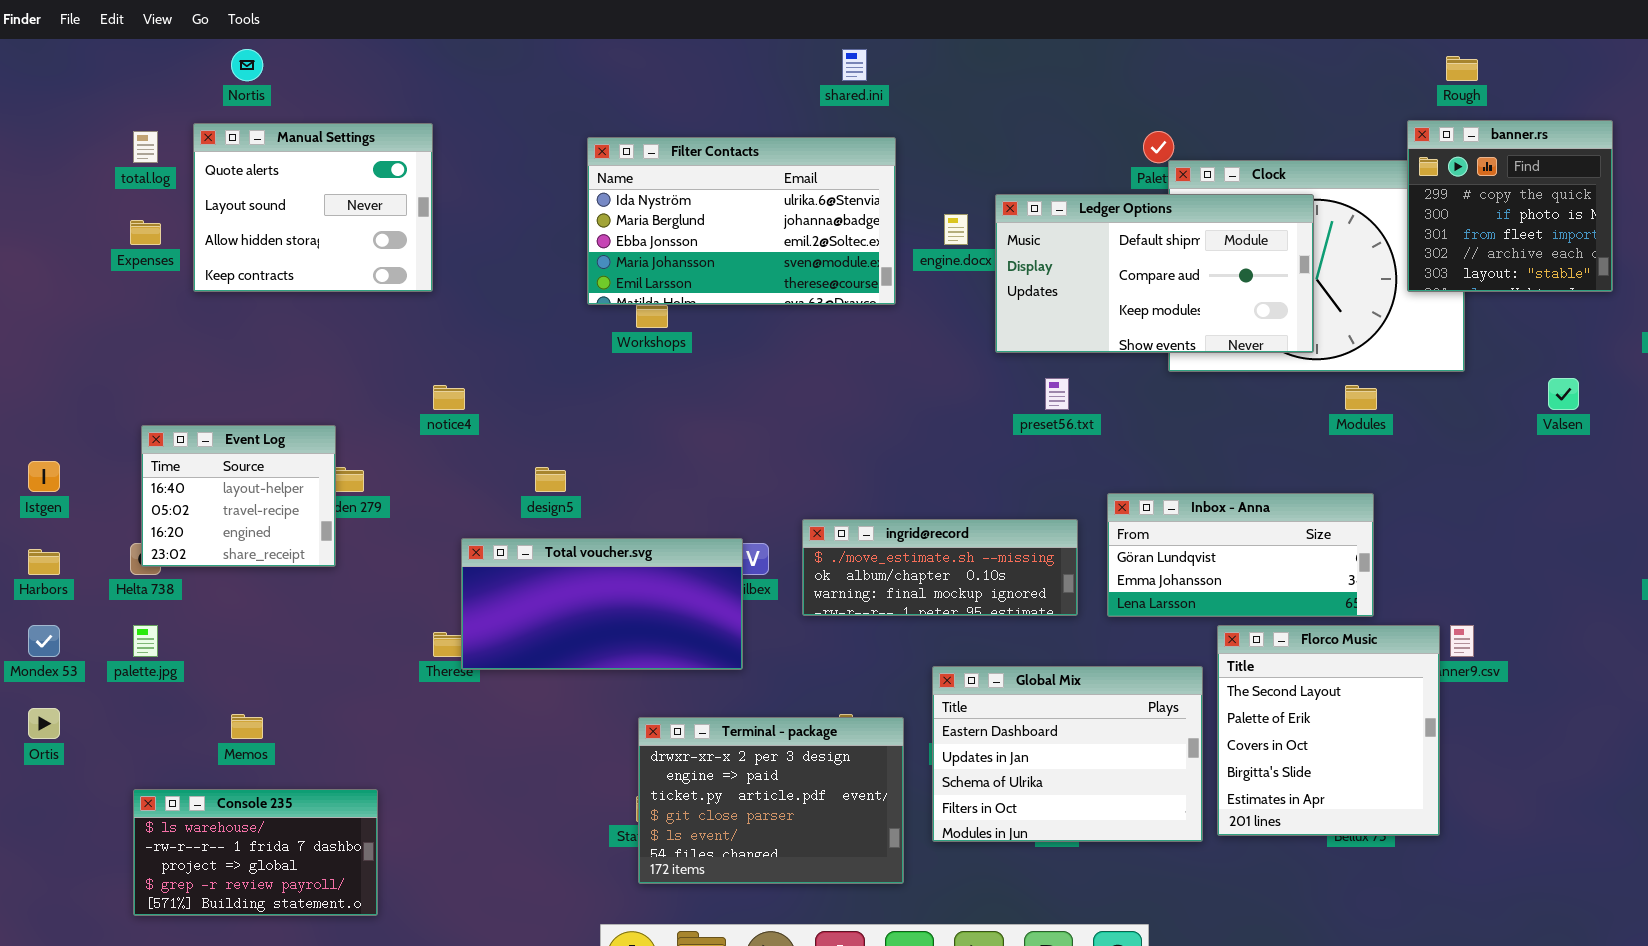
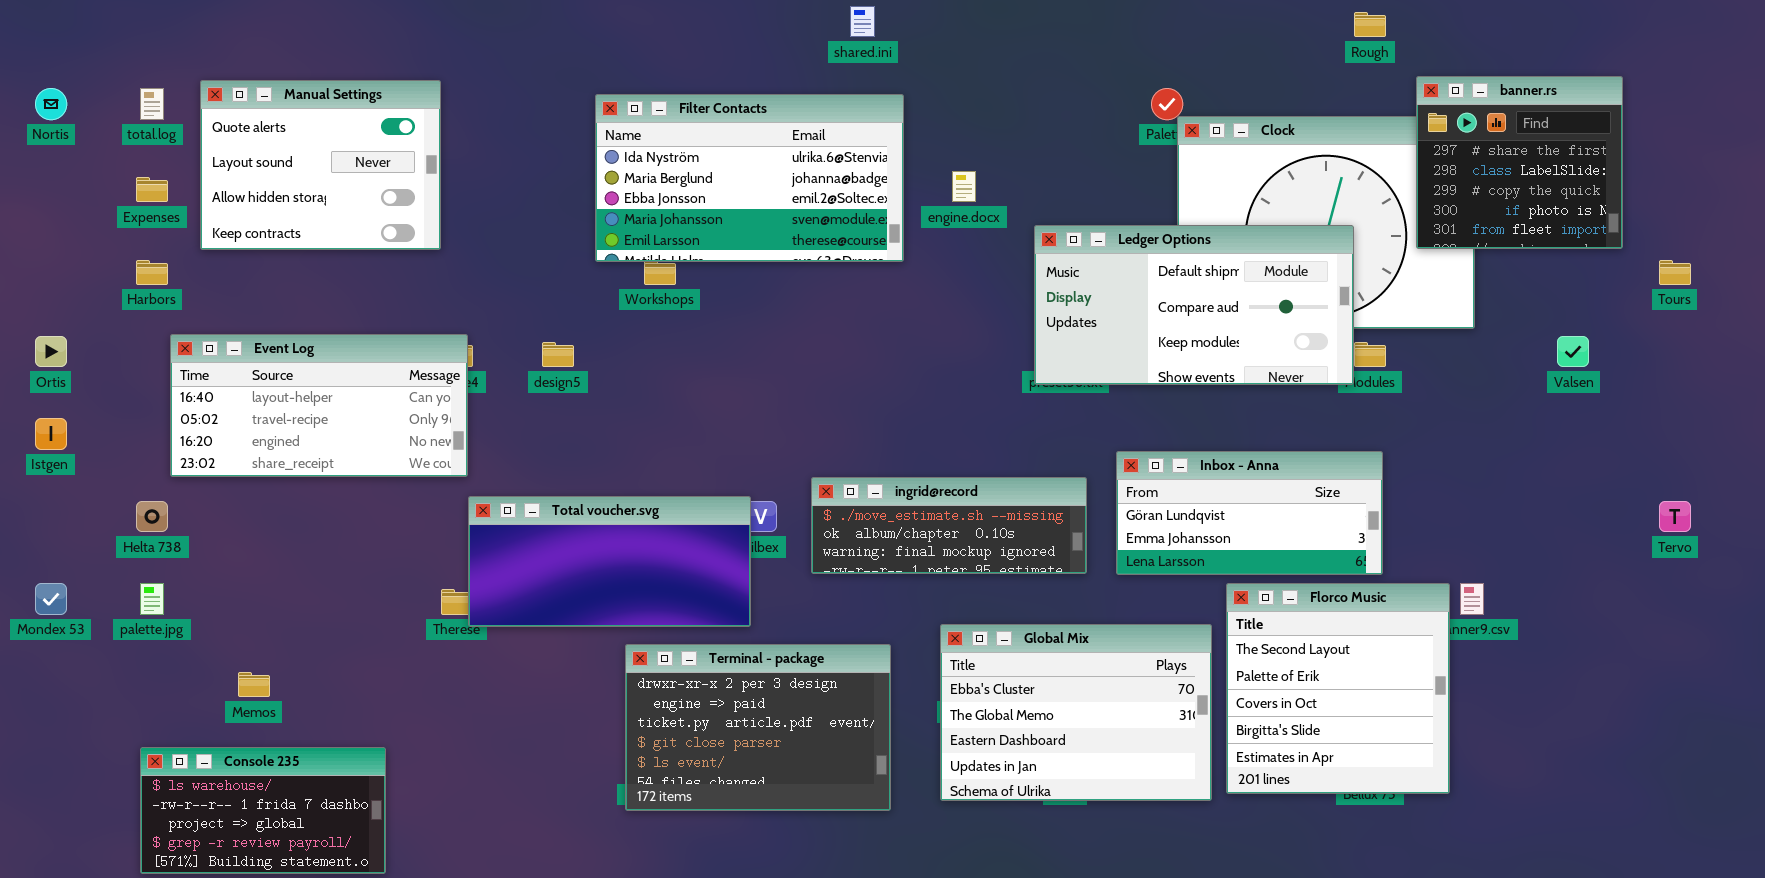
Nortis: [231,49,263,81] -> [35,88,67,120], moved
Rough: [1446,56,1478,81] -> [1354,12,1386,37], moved
banner.rs: [1407,120,1613,292] -> [1416,76,1623,249], scrolled up 2 rows
Ledger Options: [995,194,1314,353] -> [1034,225,1354,385], moved
Event Log: [141,425,336,567] -> [170,334,468,477], moved, resized
design5: [535,467,566,492] -> [542,342,574,367], moved
Harbors: [28,549,60,575] -> [136,260,168,285], moved
Global Mix: [932,666,1203,842] -> [940,624,1212,801], scrolled up 2 rows
Ortis: [28,708,60,739] -> [35,336,67,367], moved
Terminal - package: [638,717,904,884] -> [625,644,891,811], moved

